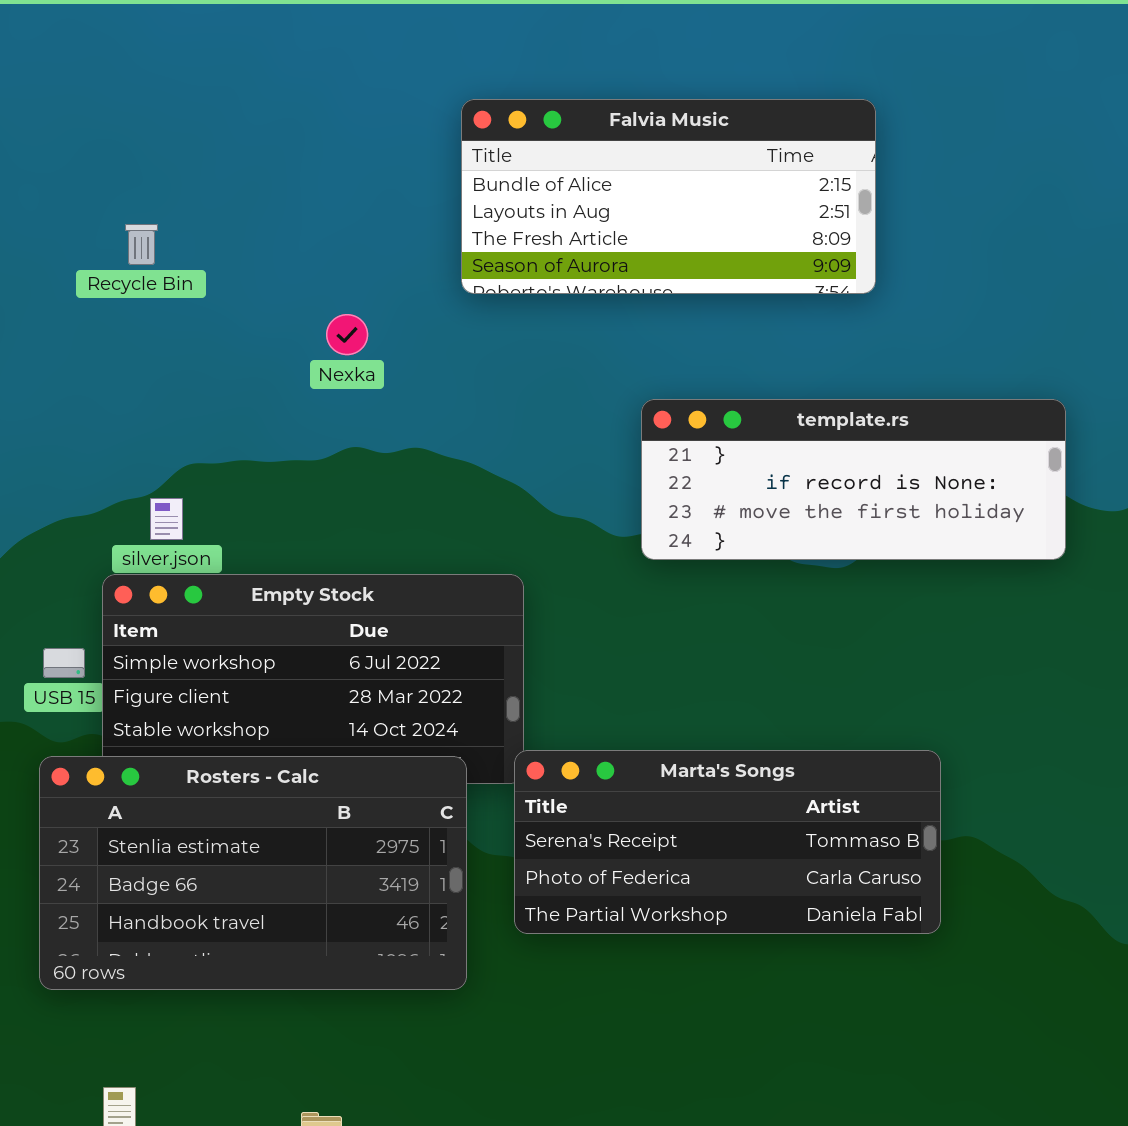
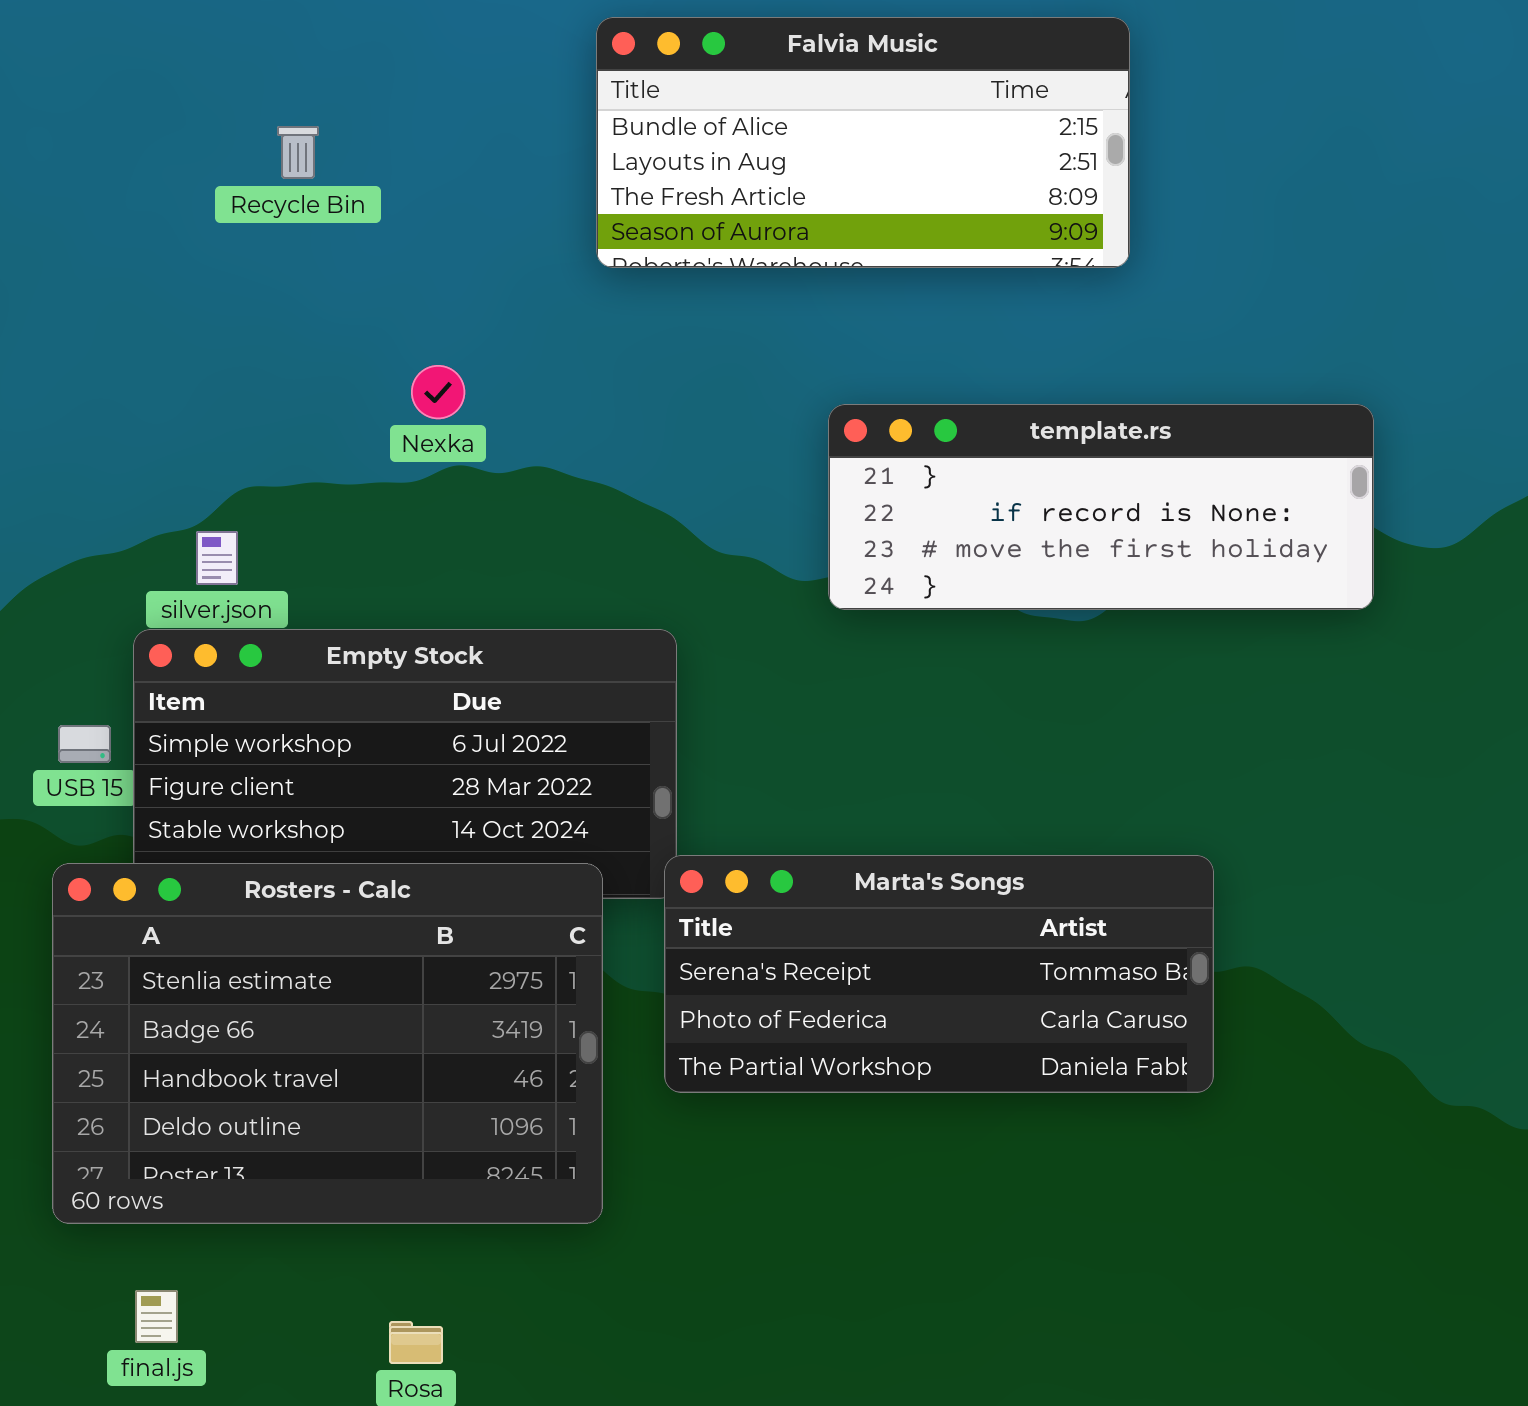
Recycle Bin: [125,224,158,265] -> [277,126,319,179], moved
Nexka: [326,314,368,355] -> [411,365,465,419], moved
Rosters - Calc: [39,756,467,990] -> [52,863,603,1224], resized

